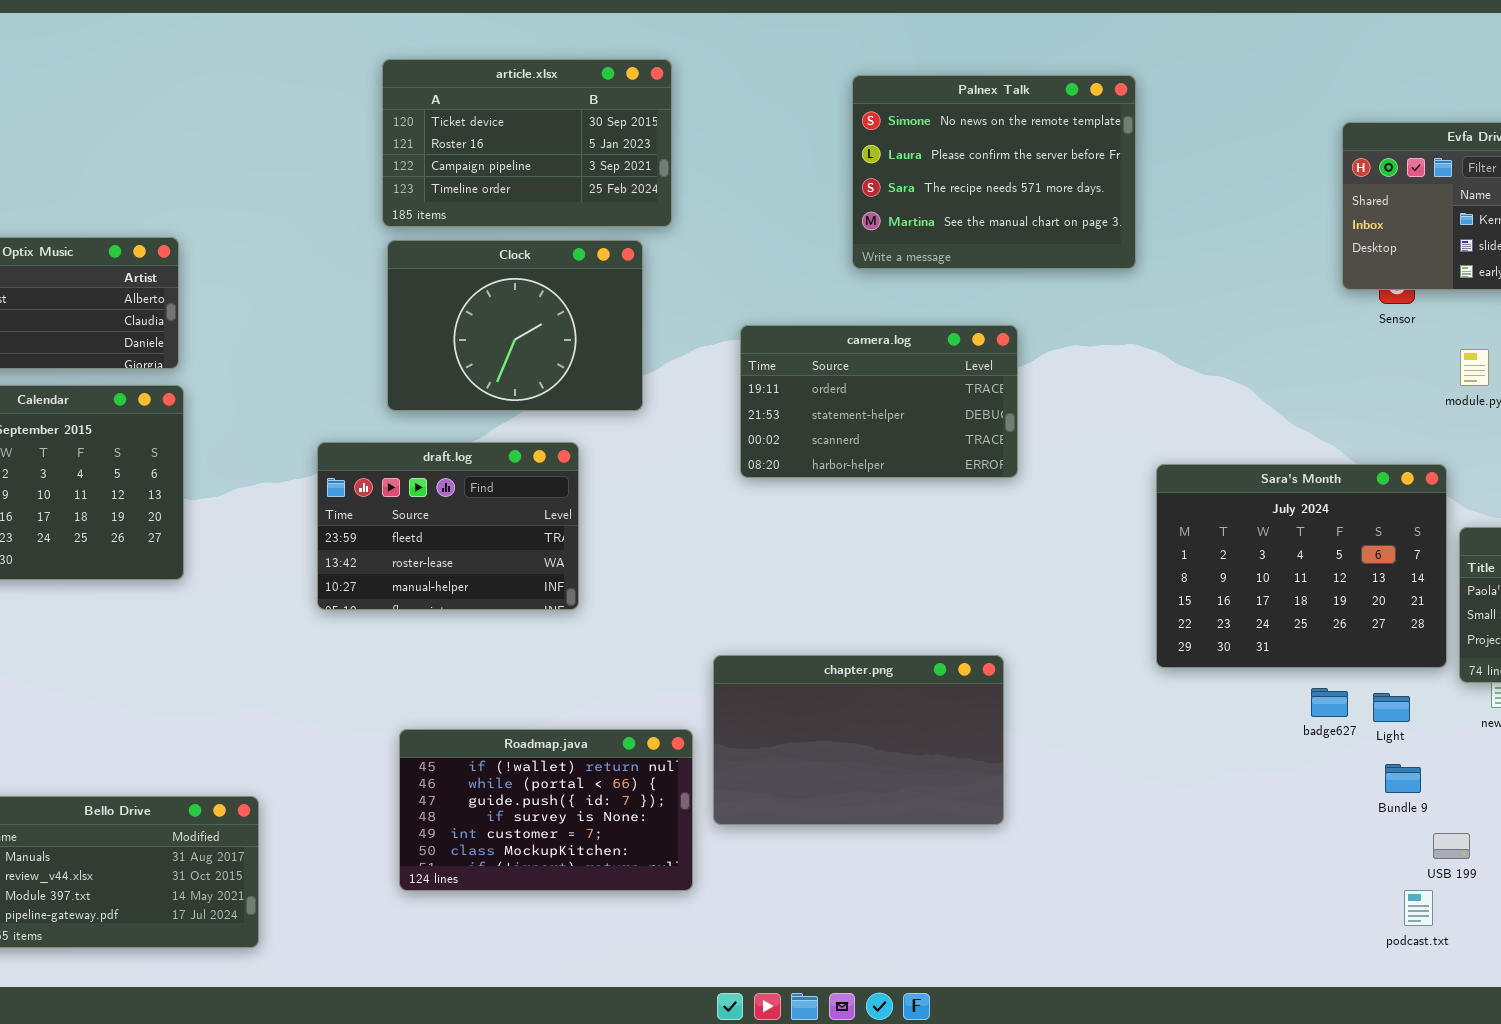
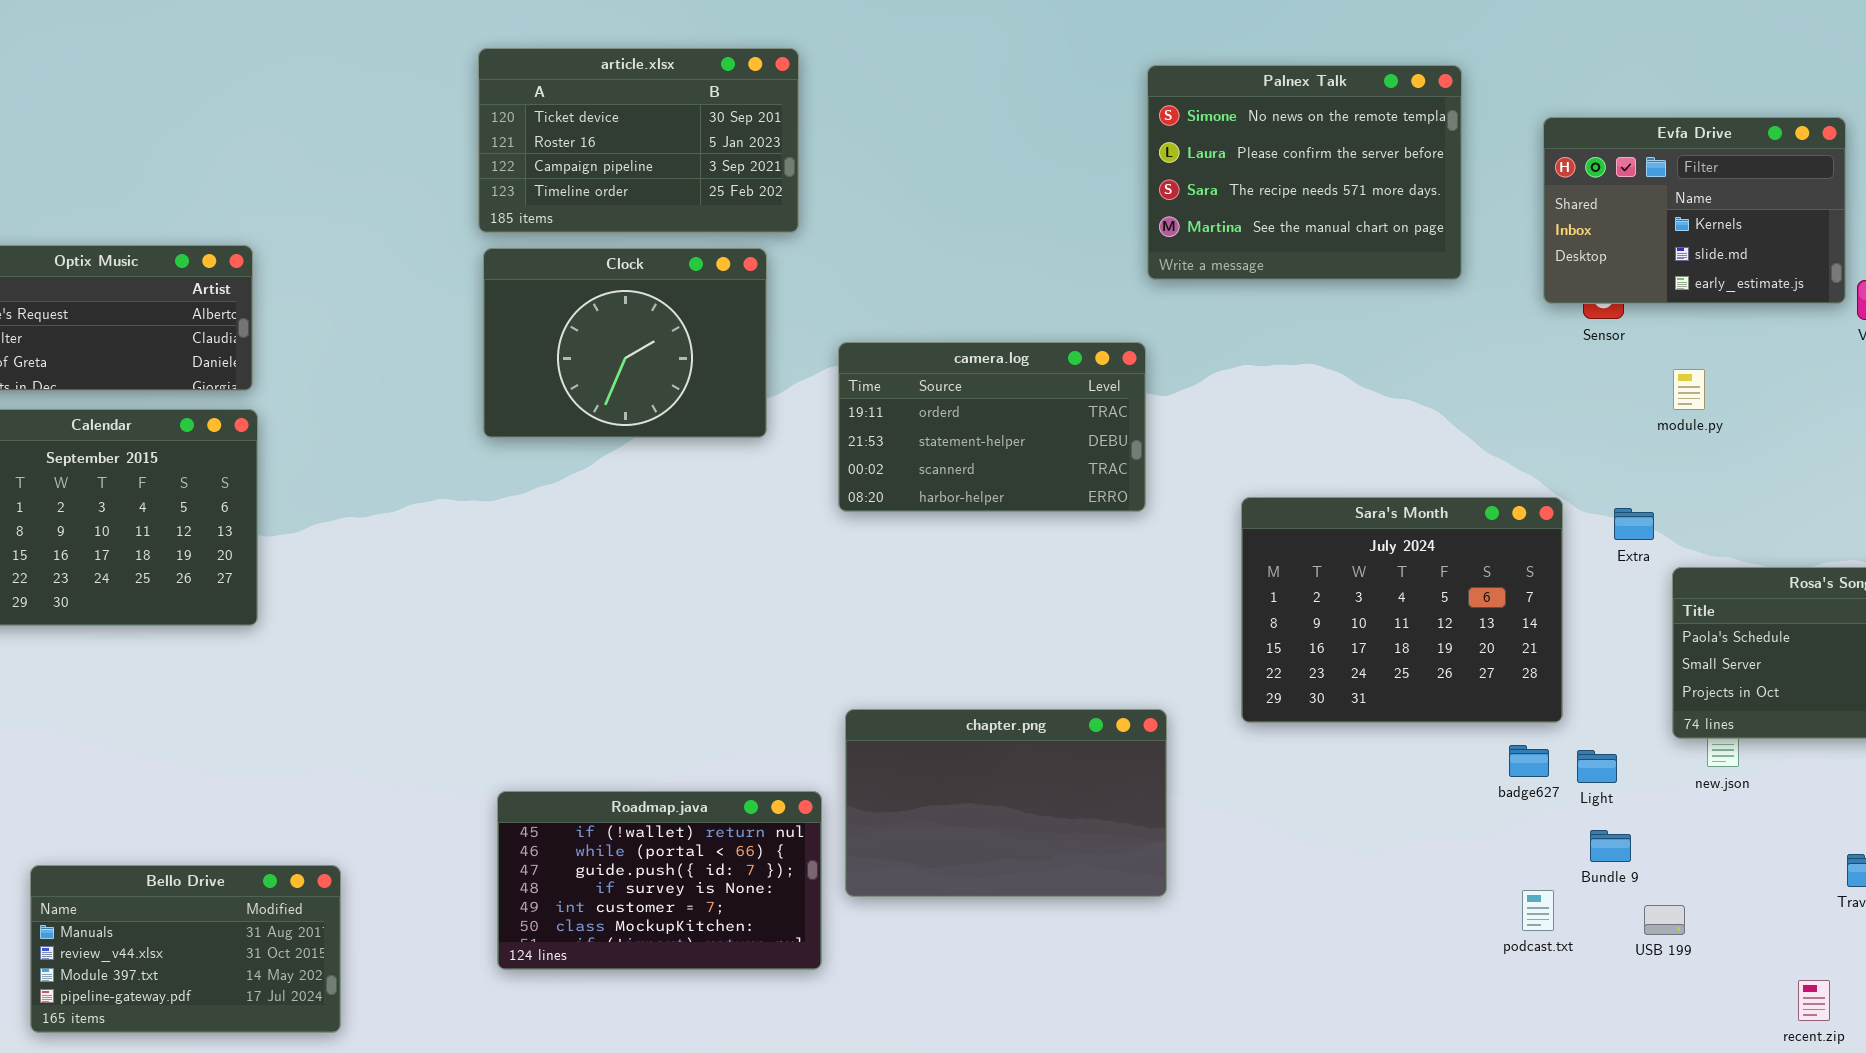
Palnex Talk: [852,75,1136,269] -> [1147,65,1462,280], moved
camera.log: [740,325,1018,478] -> [838,342,1146,512], moved
draft.log: [317,442,579,610] -> none, closed
Sara's Month: [1156,464,1447,668] -> [1241,497,1563,723], moved
podcast.txt: [1404,890,1433,926] -> [1522,890,1554,931], moved

